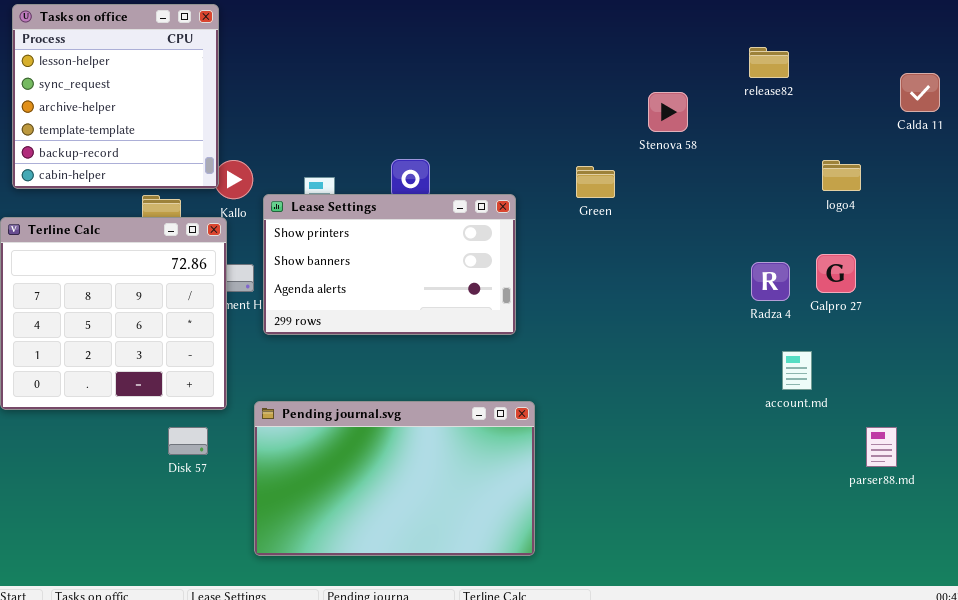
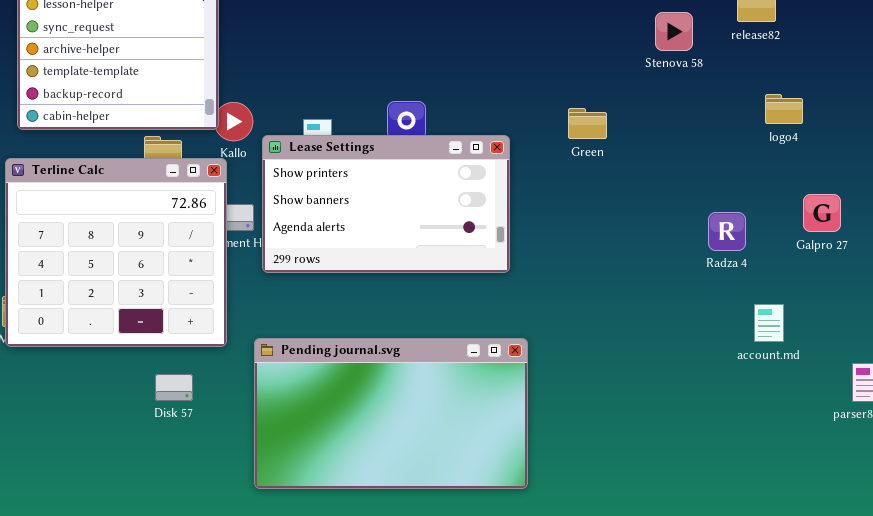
Stenova 58: [648,92,688,132] -> [655,12,693,51], moved
logo4: [822,160,861,191] -> [765,94,803,124], moved
Radza 4: [751,262,790,301] -> [708,212,746,251], moved
account.md: [782,351,812,390] -> [754,304,784,342], moved
Disk 57: [168,427,208,455] -> [155,374,193,401], moved

